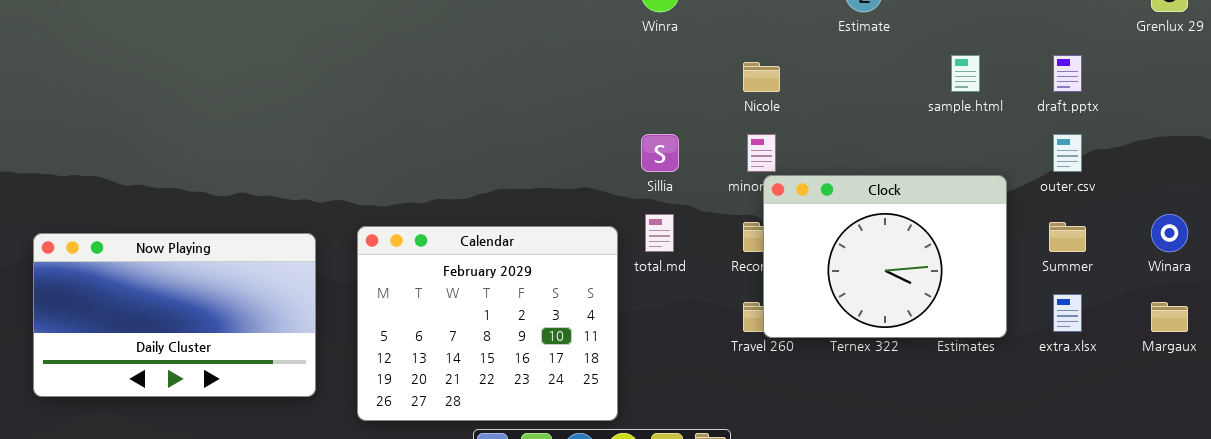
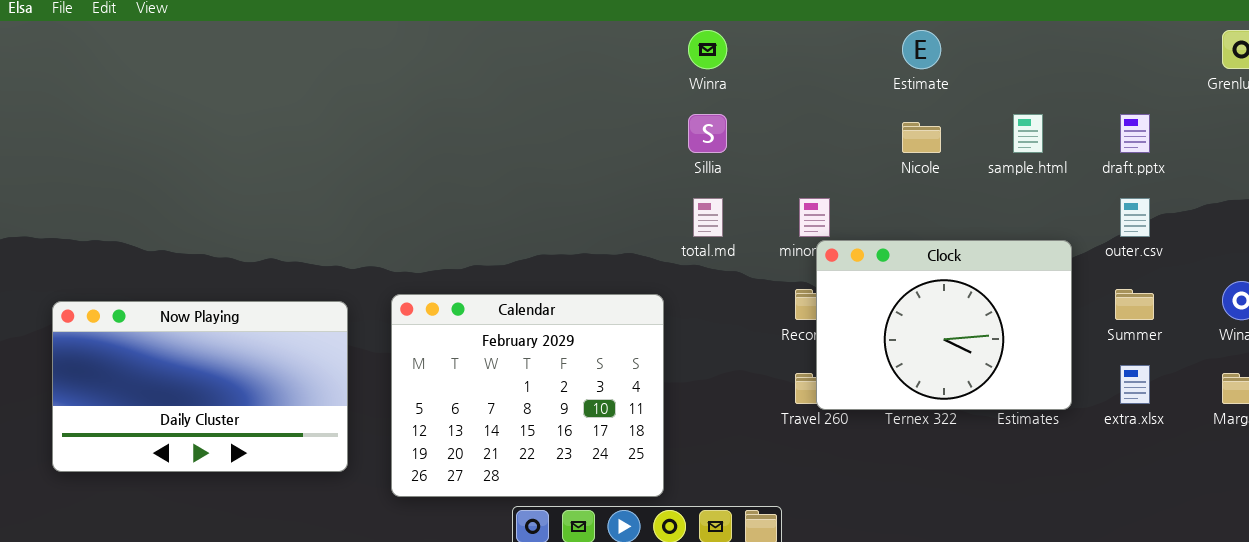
Nicole: [743,62,780,92] -> [902,122,941,153], moved
Sillia: [641,134,679,172] -> [688,114,727,153], moved
total.md: [645,214,674,252] -> [693,198,723,237], moved

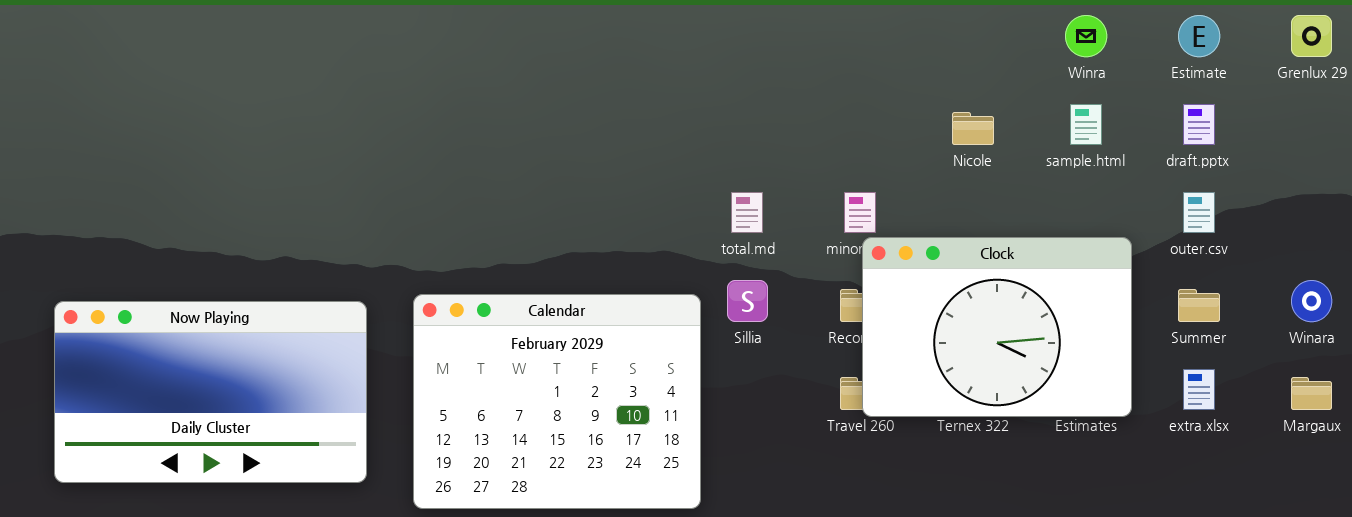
Winra: [688,30,727,69] -> [1065,15,1107,57], moved
Estimate: [902,30,941,69] -> [1178,15,1220,57], moved
Sillia: [688,114,727,153] -> [727,280,768,322], moved

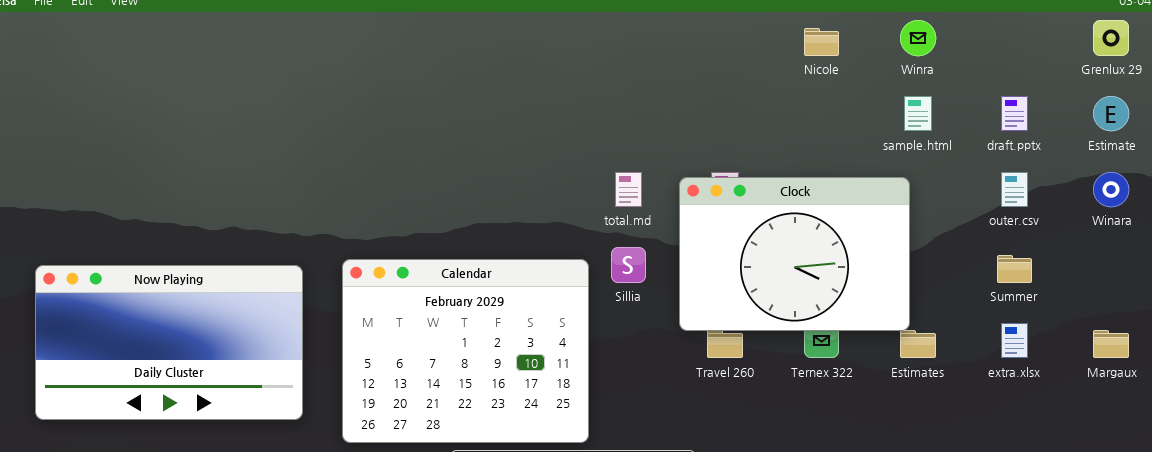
Estimate: [1178,15,1220,57] -> [1093,96,1129,131], moved
Nicole: [952,112,994,145] -> [804,28,839,56], moved
Clock: [862,237,1132,417] -> [679,177,910,331], moved
Winara: [1291,280,1332,322] -> [1093,172,1129,207], moved

